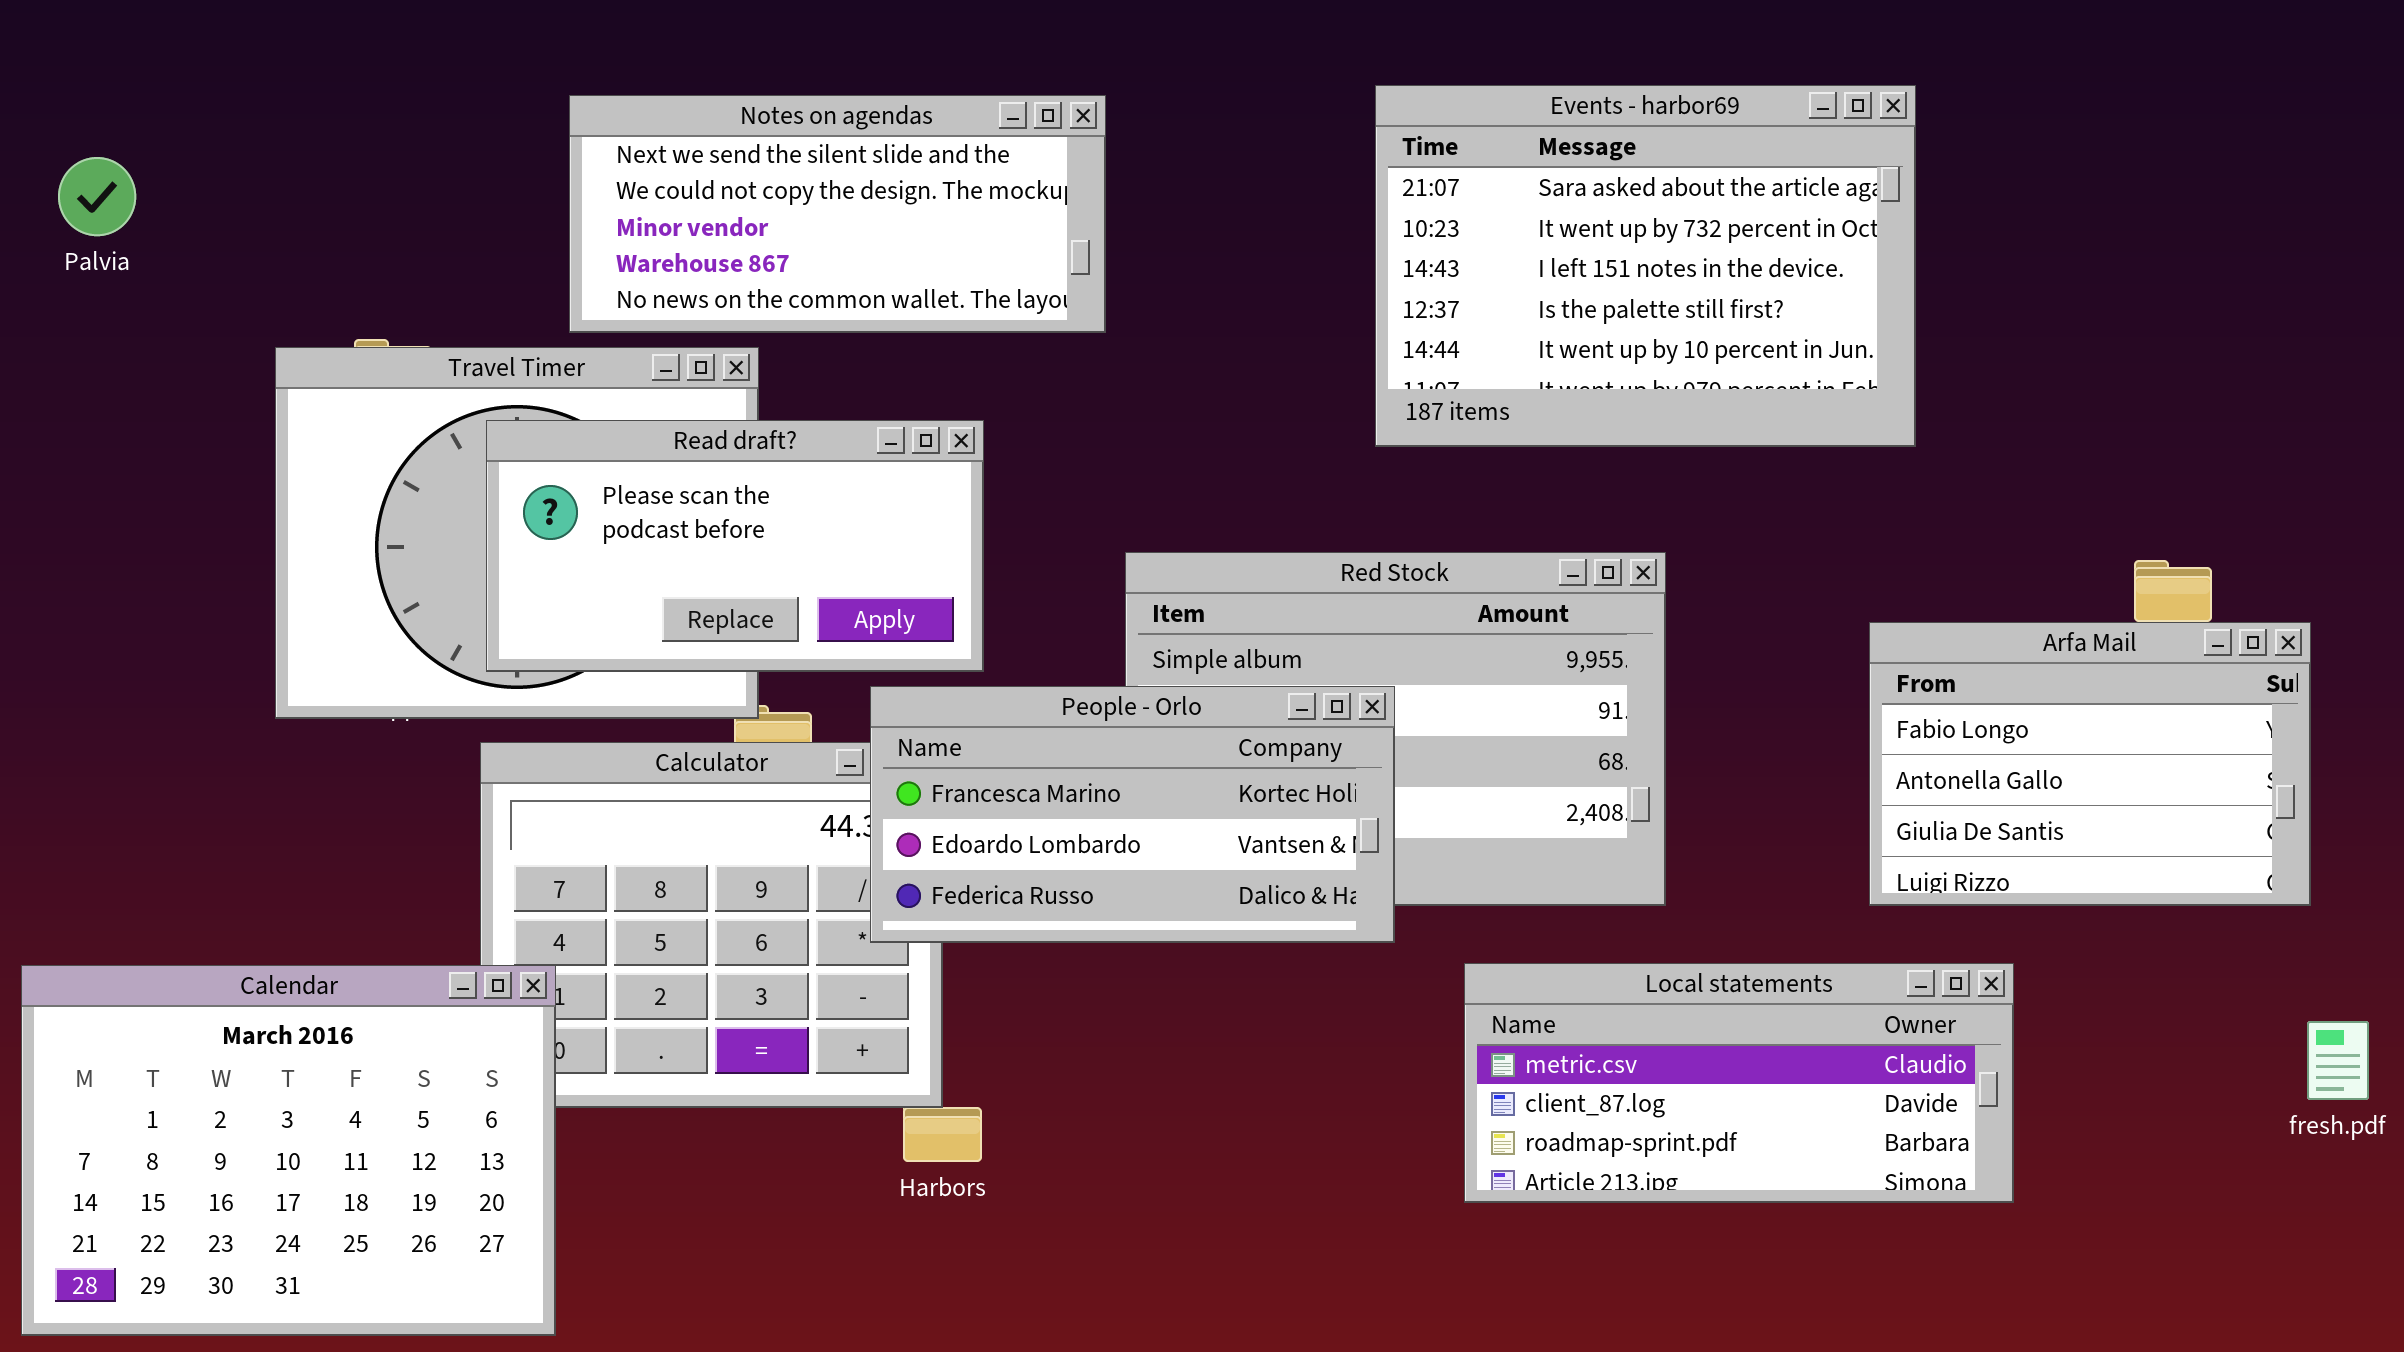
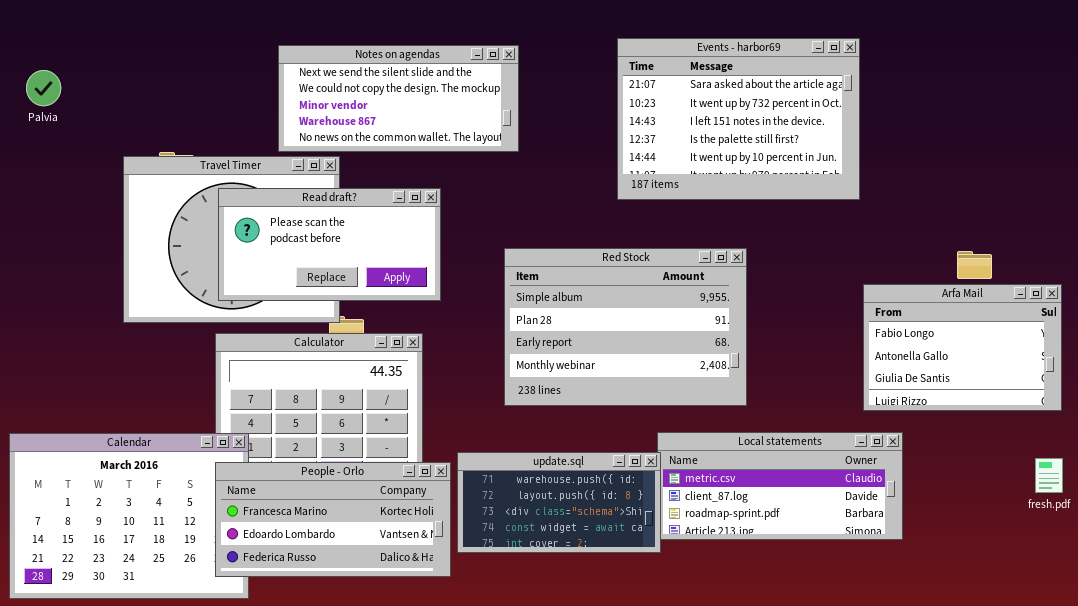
Notes on agendas: [569,95,1106,333] -> [278,45,519,152], moved
Arfa Mail: [1869,622,2311,906] -> [863,284,1062,411], moved
People - Orlo: [870,686,1395,943] -> [215,462,451,577], moved
update.sql: none -> [457,452,661,553], opened

